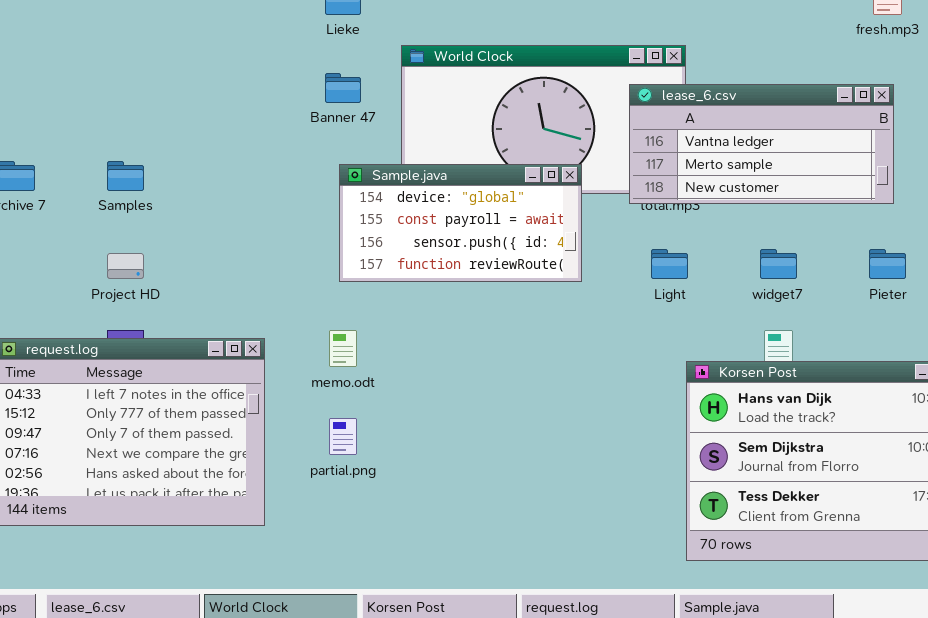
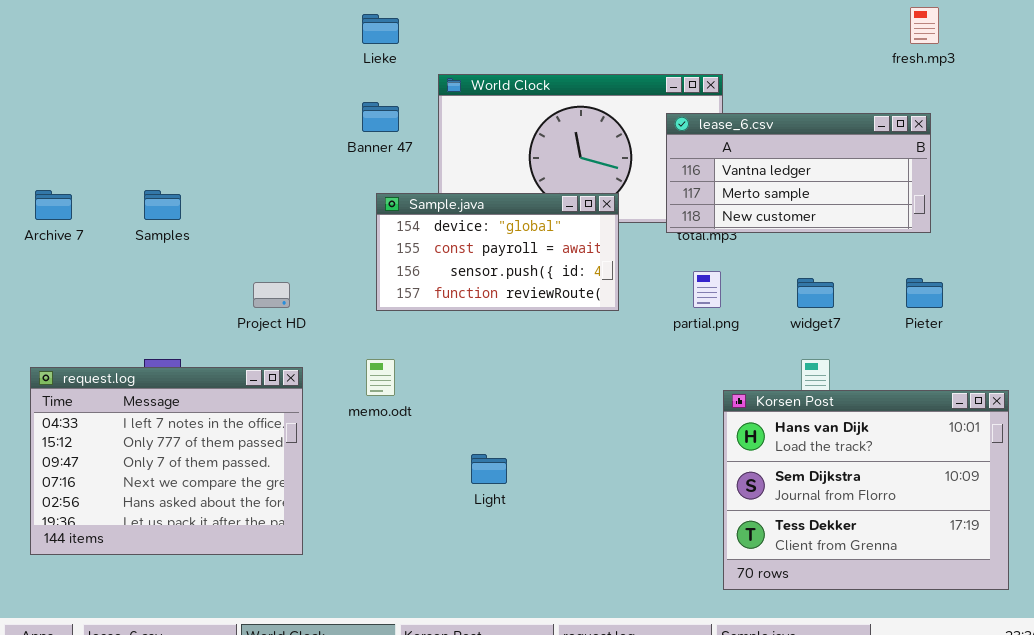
Light: [651,249,688,279] -> [471,454,507,484], moved
Project HD: [107,253,144,279] -> [253,282,290,308], moved
partial.png: [329,418,357,455] -> [693,271,721,308], moved

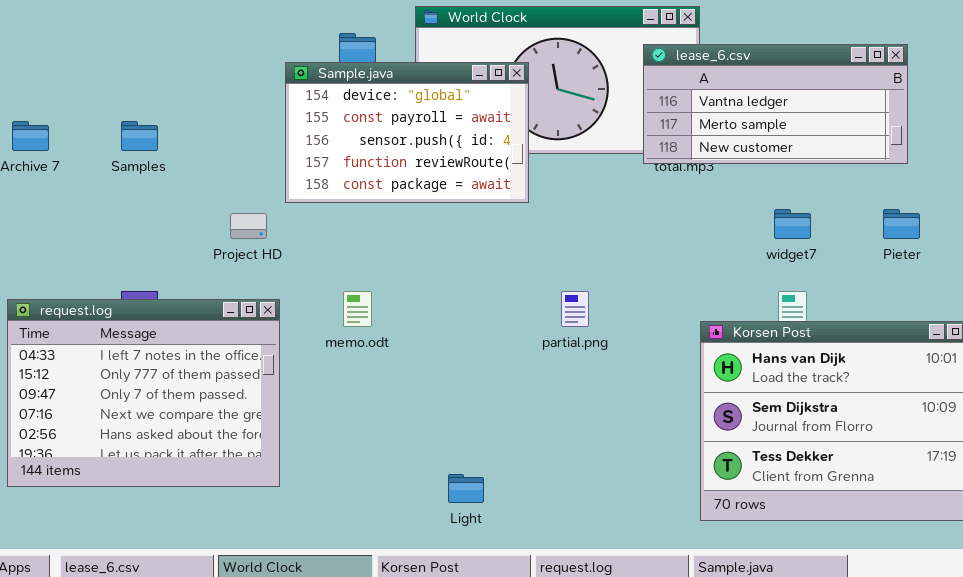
Sample.java: [376,193,619,311] -> [285,62,529,203], moved, resized
partial.png: [693,271,721,308] -> [561,291,589,327], moved
Light: [471,454,507,484] -> [448,474,484,503], moved

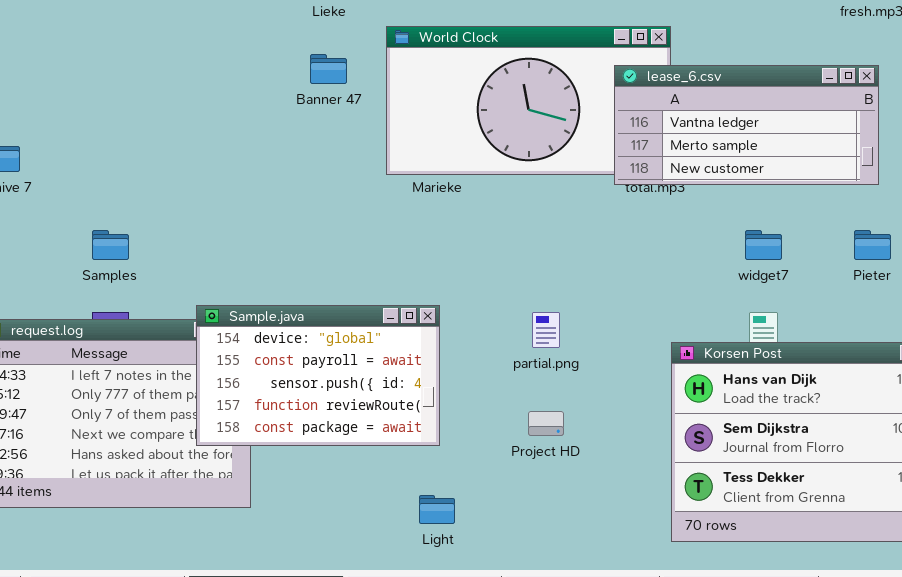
Sample.java: [285,62,529,203] -> [196,305,440,446], moved
Samples: [121,121,158,151] -> [92,230,129,260], moved
Project HD: [230,213,267,239] -> [528,411,564,436], moved

